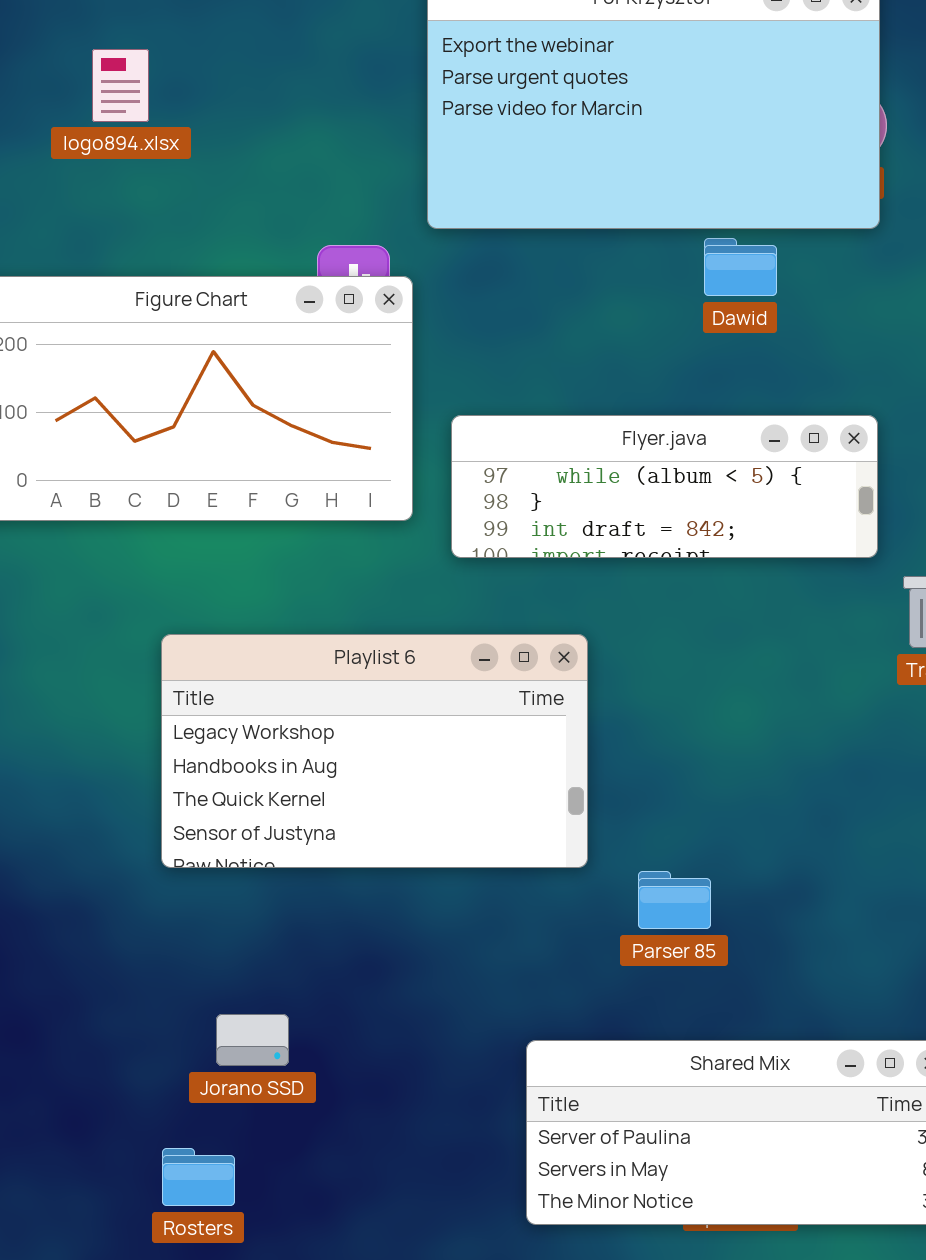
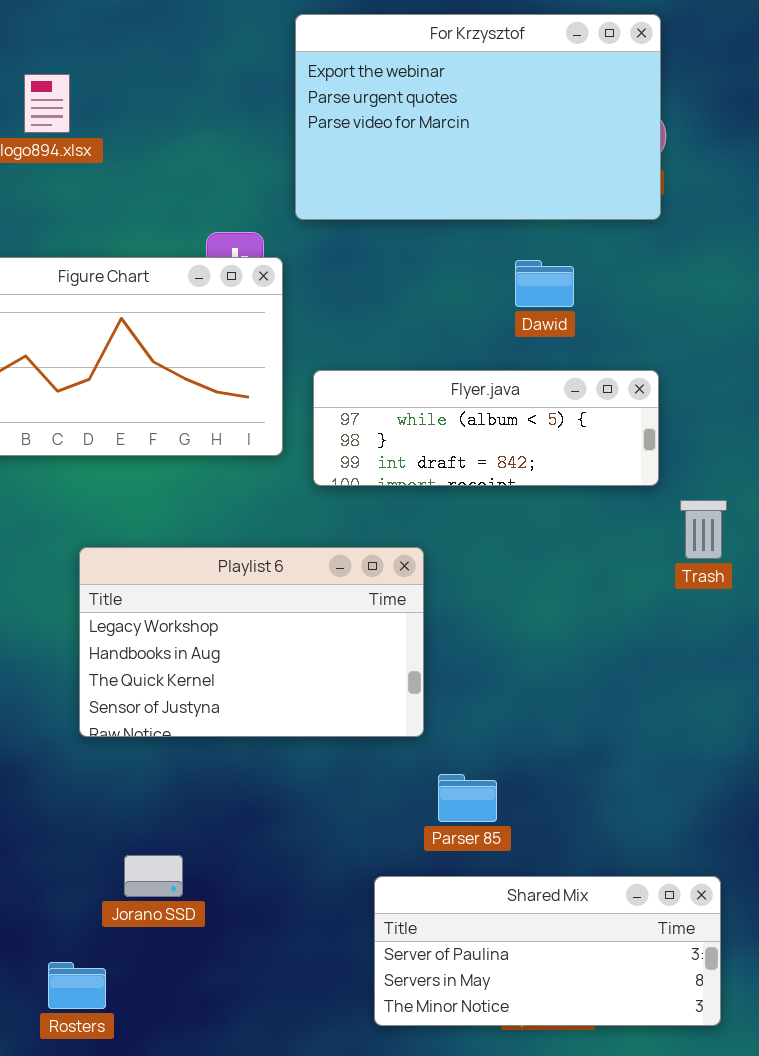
Dawid: [704,238,777,296] -> [515,260,574,307], moved
Parser 85: [638,871,711,929] -> [438,774,497,822], moved
Rosters: [162,1148,235,1206] -> [48,962,106,1009], moved

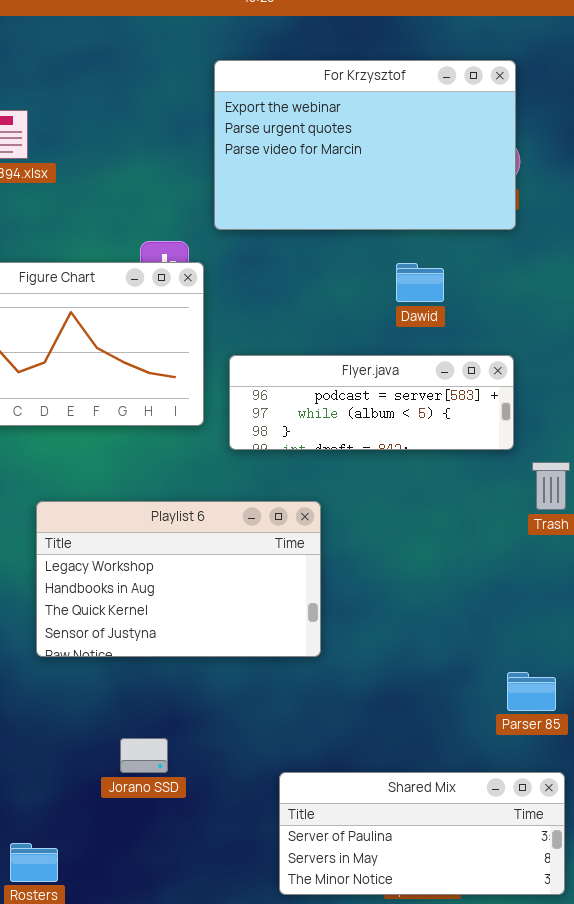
Flyer.java: [313,370,659,486] -> [229,355,514,450], scrolled up 1 row
Parser 85: [438,774,497,822] -> [507,672,556,711], moved
Jorano SSD: [124,855,183,897] -> [120,738,168,773], moved

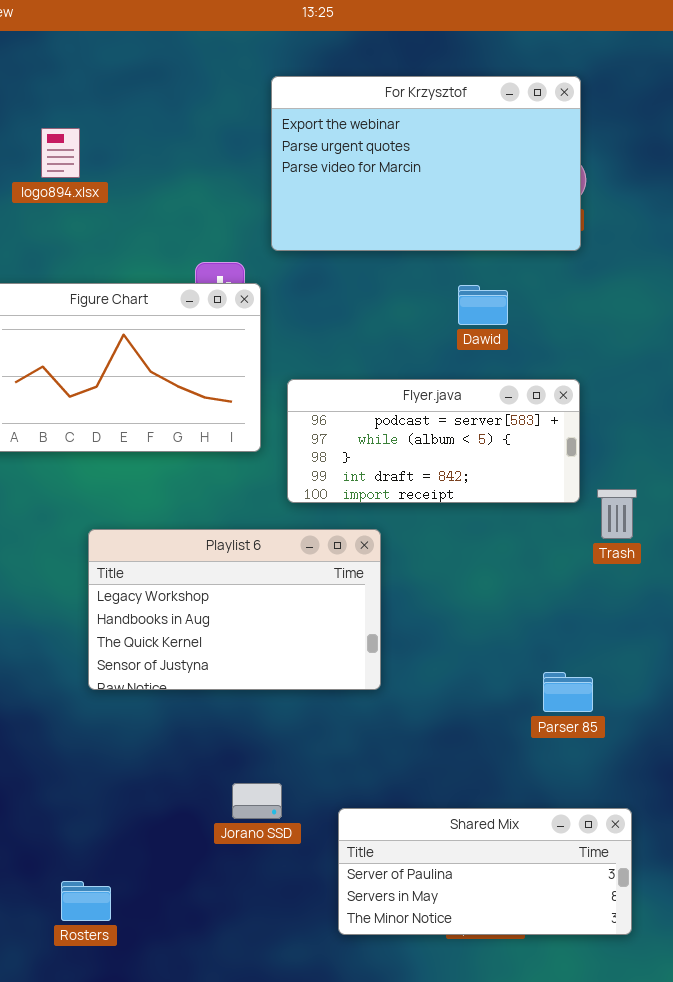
Flyer.java: [229,355,514,450] -> [287,379,580,503], resized
Parser 85: [507,672,556,711] -> [543,672,593,712], moved
Jorano SSD: [120,738,168,773] -> [232,783,282,819], moved

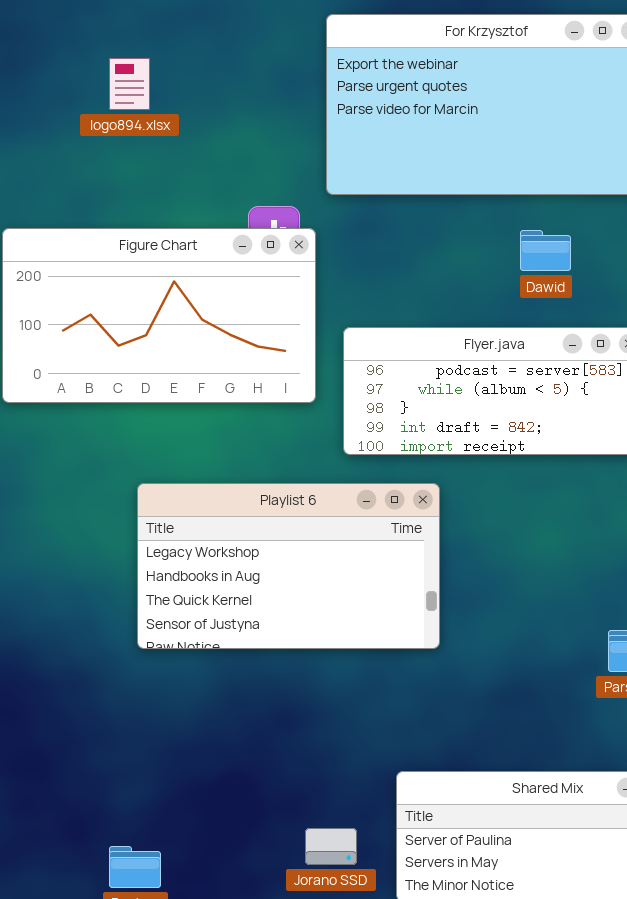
logo894.xlsx: [41,128,80,178] -> [109,58,150,110], moved
Jorano SSD: [232,783,282,819] -> [305,828,357,865], moved

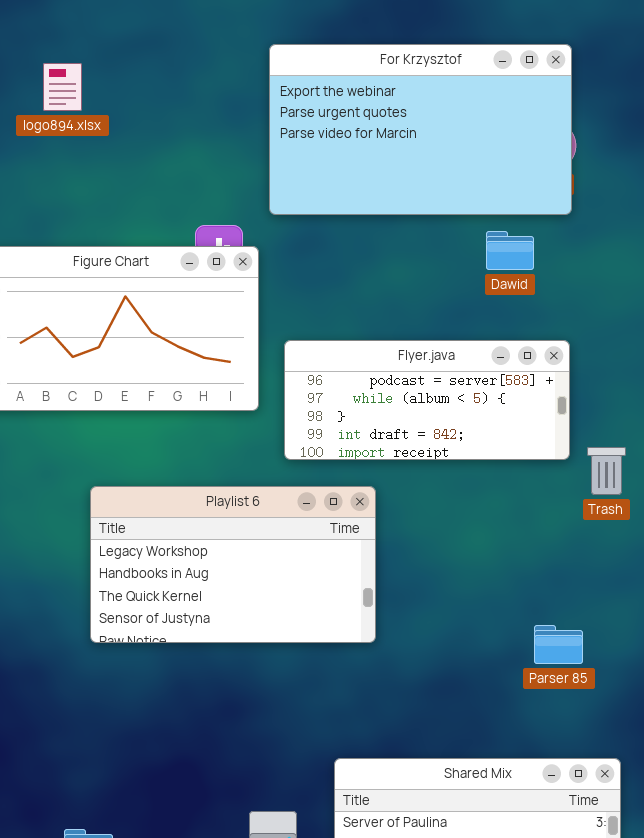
logo894.xlsx: [109,58,150,110] -> [43,63,82,111], moved
Dawid: [520,230,571,271] -> [486,231,534,270], moved

